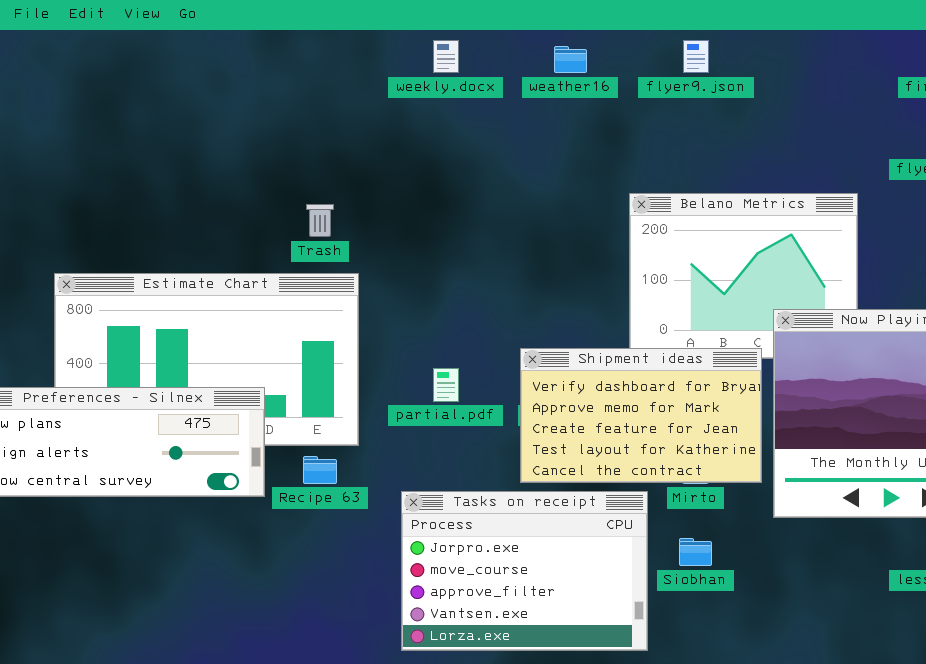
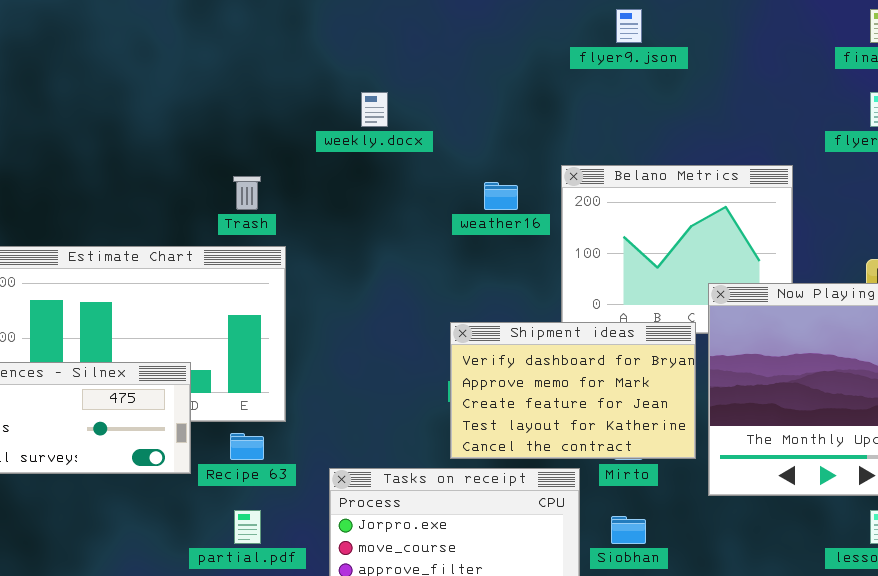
weekly.docx: [433,40,459,73] -> [361,92,388,127], moved
weather16: [554,46,587,73] -> [484,182,518,210], moved
partial.pdf: [433,368,459,402] -> [234,510,261,544], moved

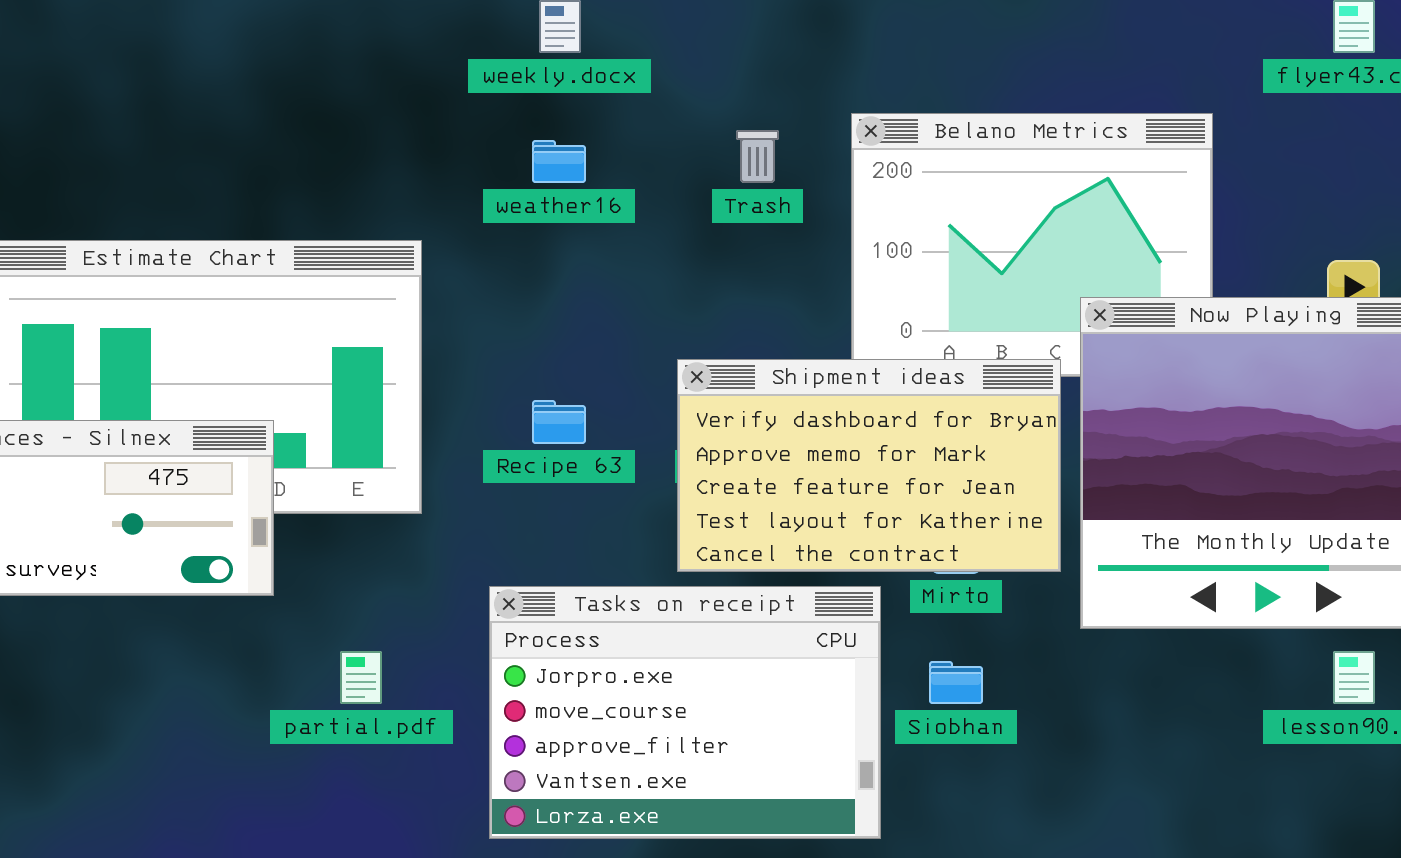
Trash: [233,176,261,210] -> [736,130,779,183], moved
weather16: [484,182,518,210] -> [532,140,586,183], moved
Recipe 63: [230,433,264,460] -> [532,400,586,444], moved

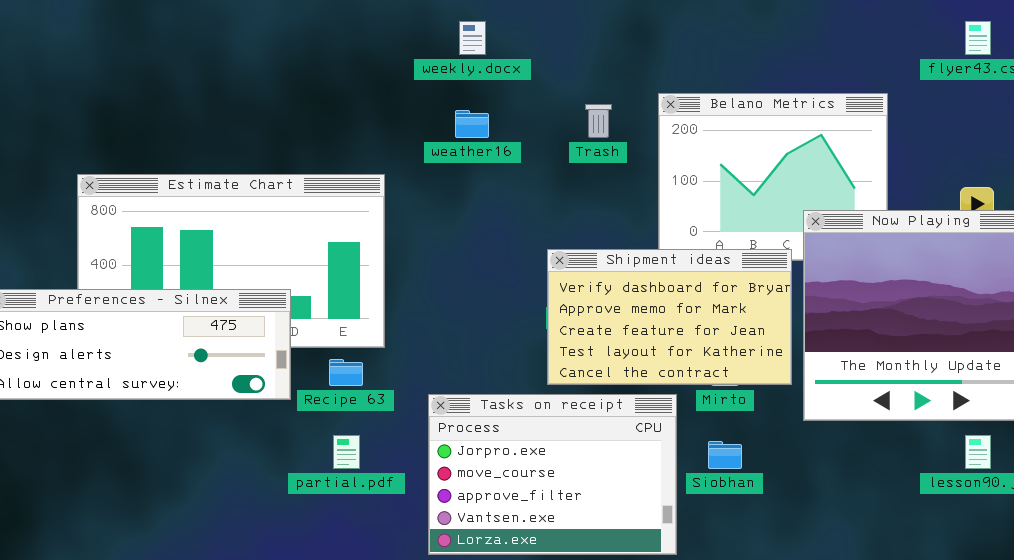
Recipe 63: [532,400,586,444] -> [329,359,363,386], moved

